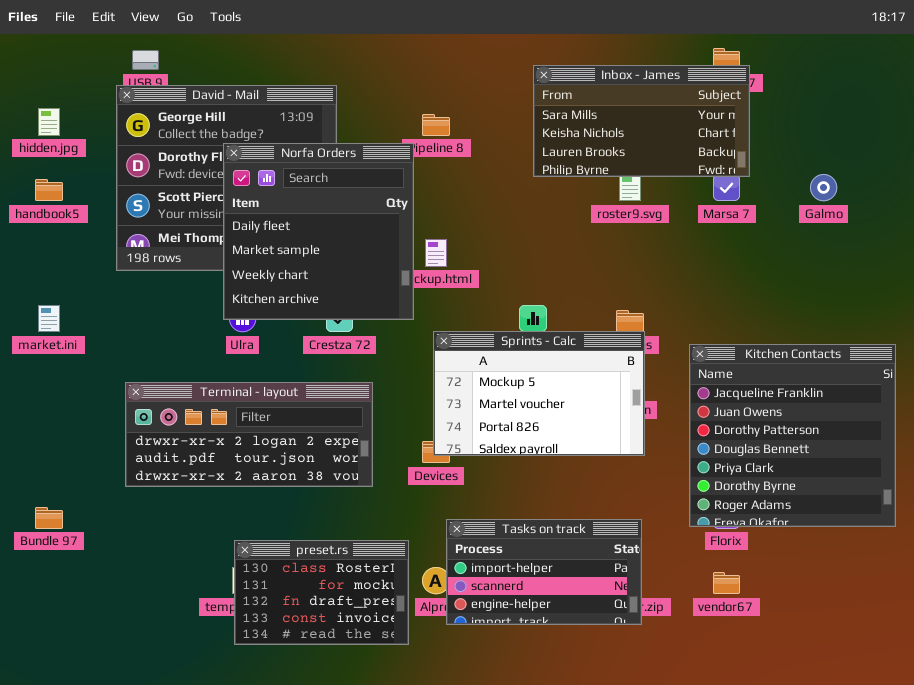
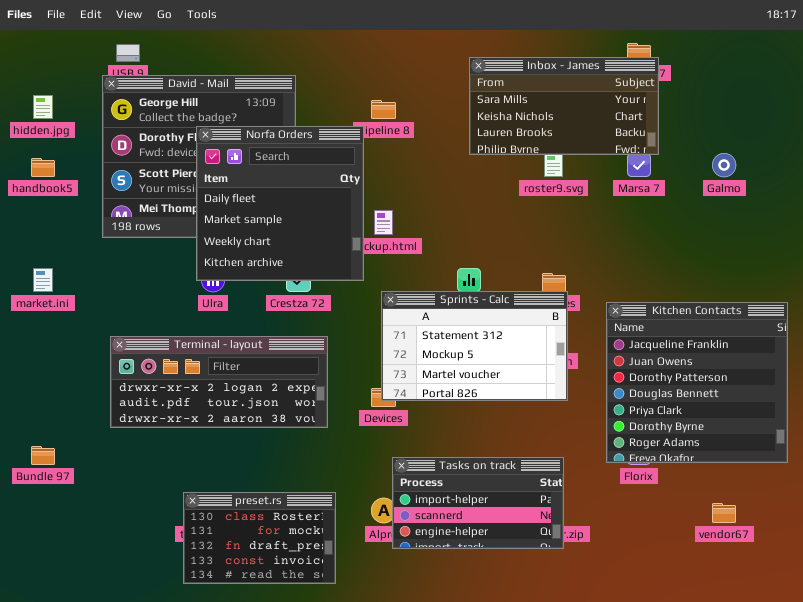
Sprints - Calc: [433,331,645,456] -> [381,291,568,401], scrolled up 1 row
preset.rs: [234,540,409,645] -> [183,492,336,584], moved
vendor67: [713,572,740,594] -> [712,503,736,523], moved

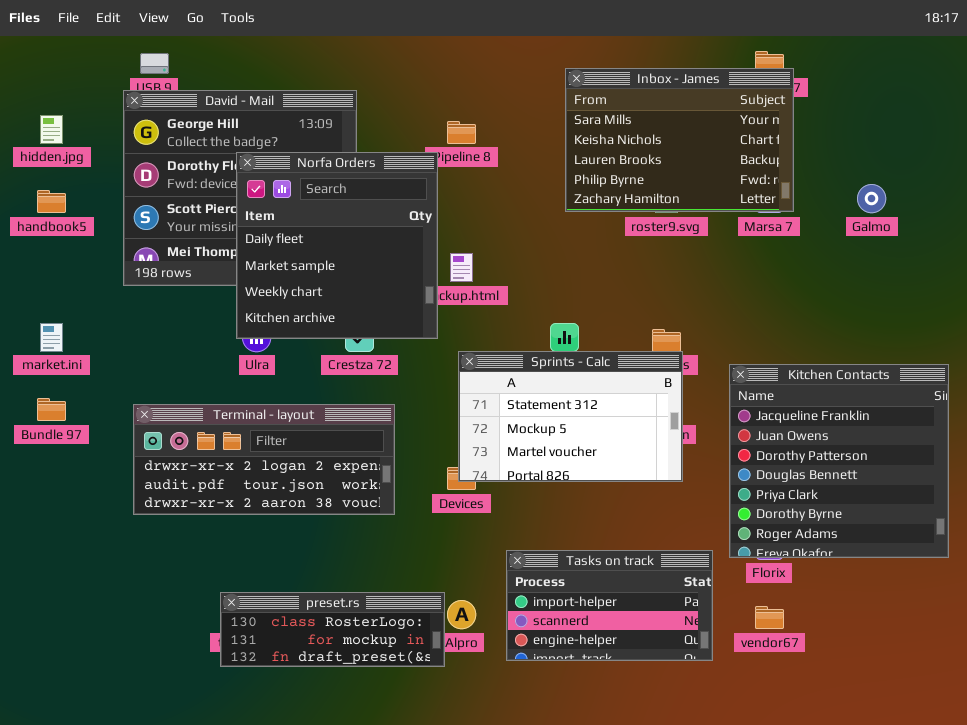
Inbox - James: [469,57,659,155] -> [565,68,794,212], resized
Bundle 97: [31,446,55,465] -> [37,398,66,421], moved
Tasks on track: [392,457,564,549] -> [506,550,713,661], moved
preset.rs: [183,492,336,584] -> [220,592,445,667], resized
vendor67: [712,503,736,523] -> [755,606,784,629], moved

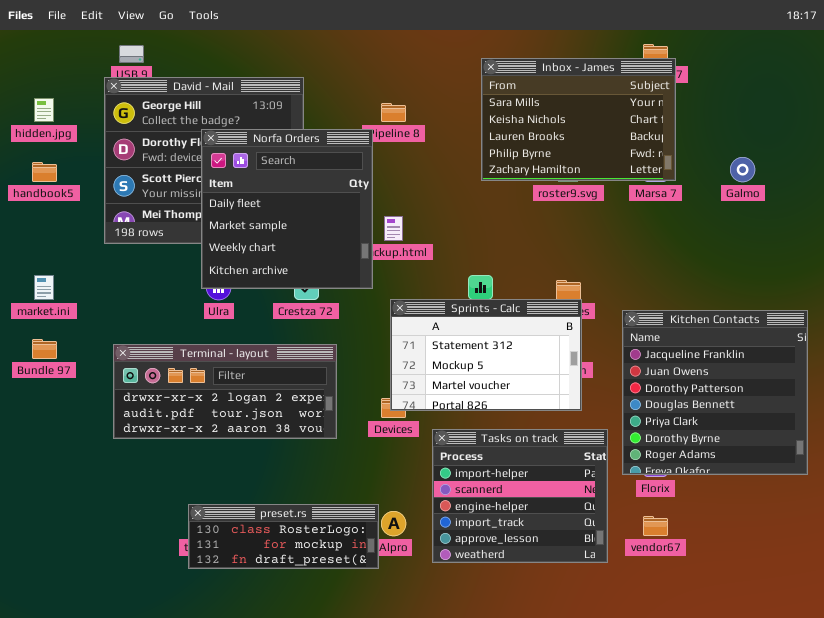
Tasks on track: [506,550,713,661] -> [432,429,608,563], resized

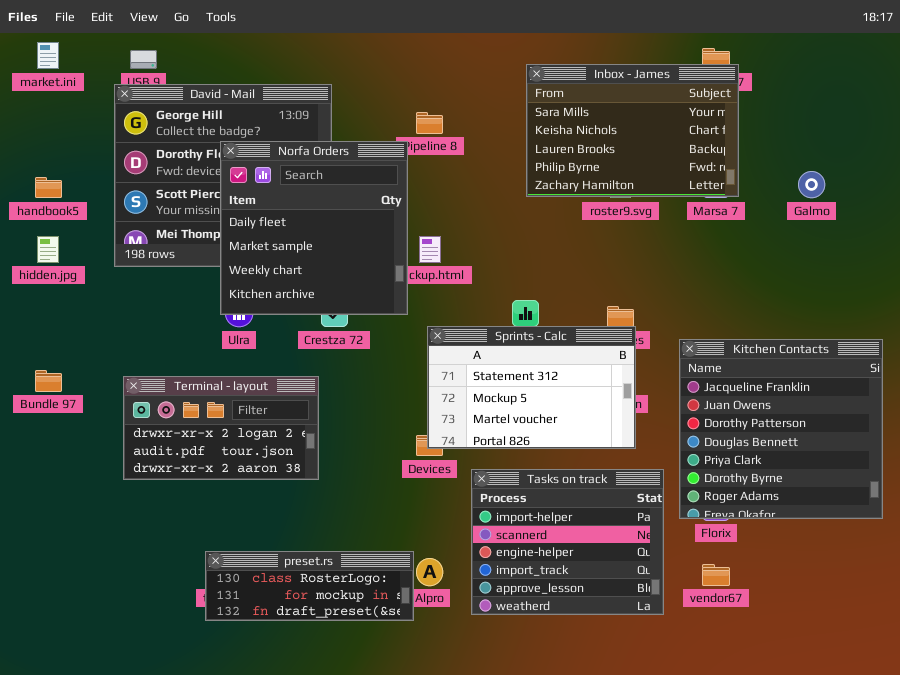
hidden.jpg: [34,98,54,122] -> [37,236,59,263], moved
market.ini: [34,275,54,300] -> [37,42,59,69], moved
Terminal - layout: [113,344,337,439] -> [123,376,319,480], resized

